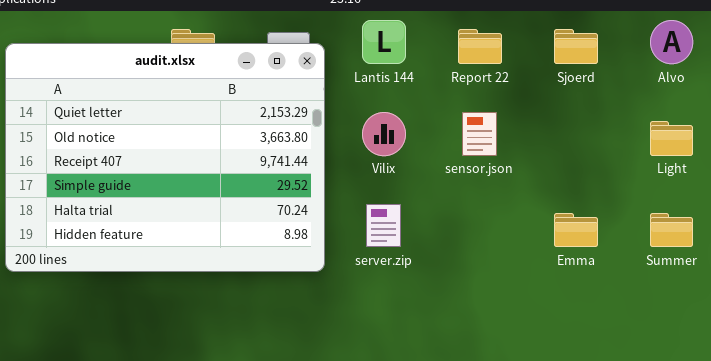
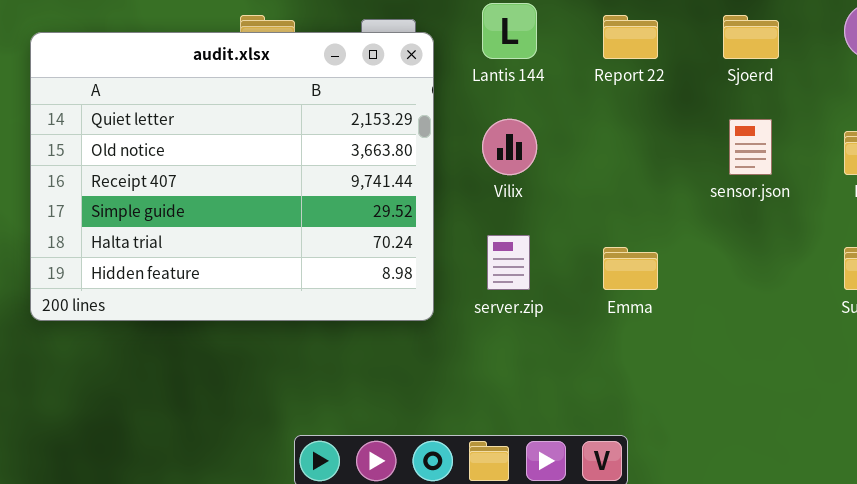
sensor.json: [462,112,497,156] -> [729,119,772,175], moved
Emma: [554,213,598,247] -> [603,247,658,290], moved

